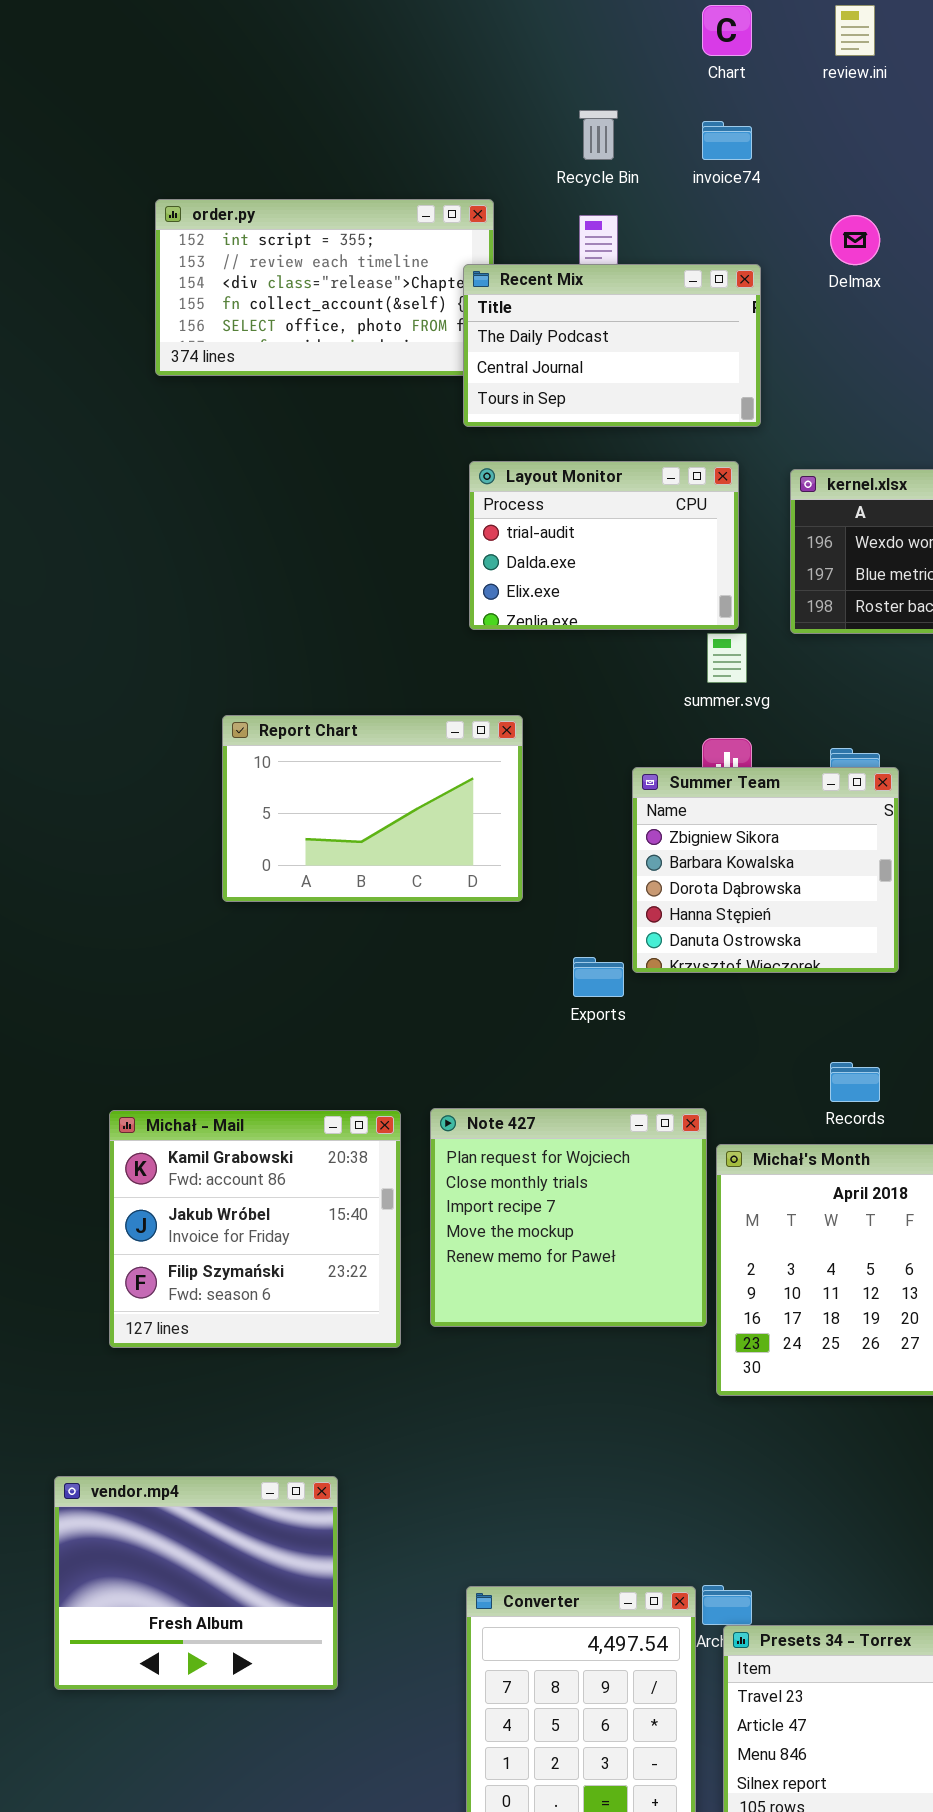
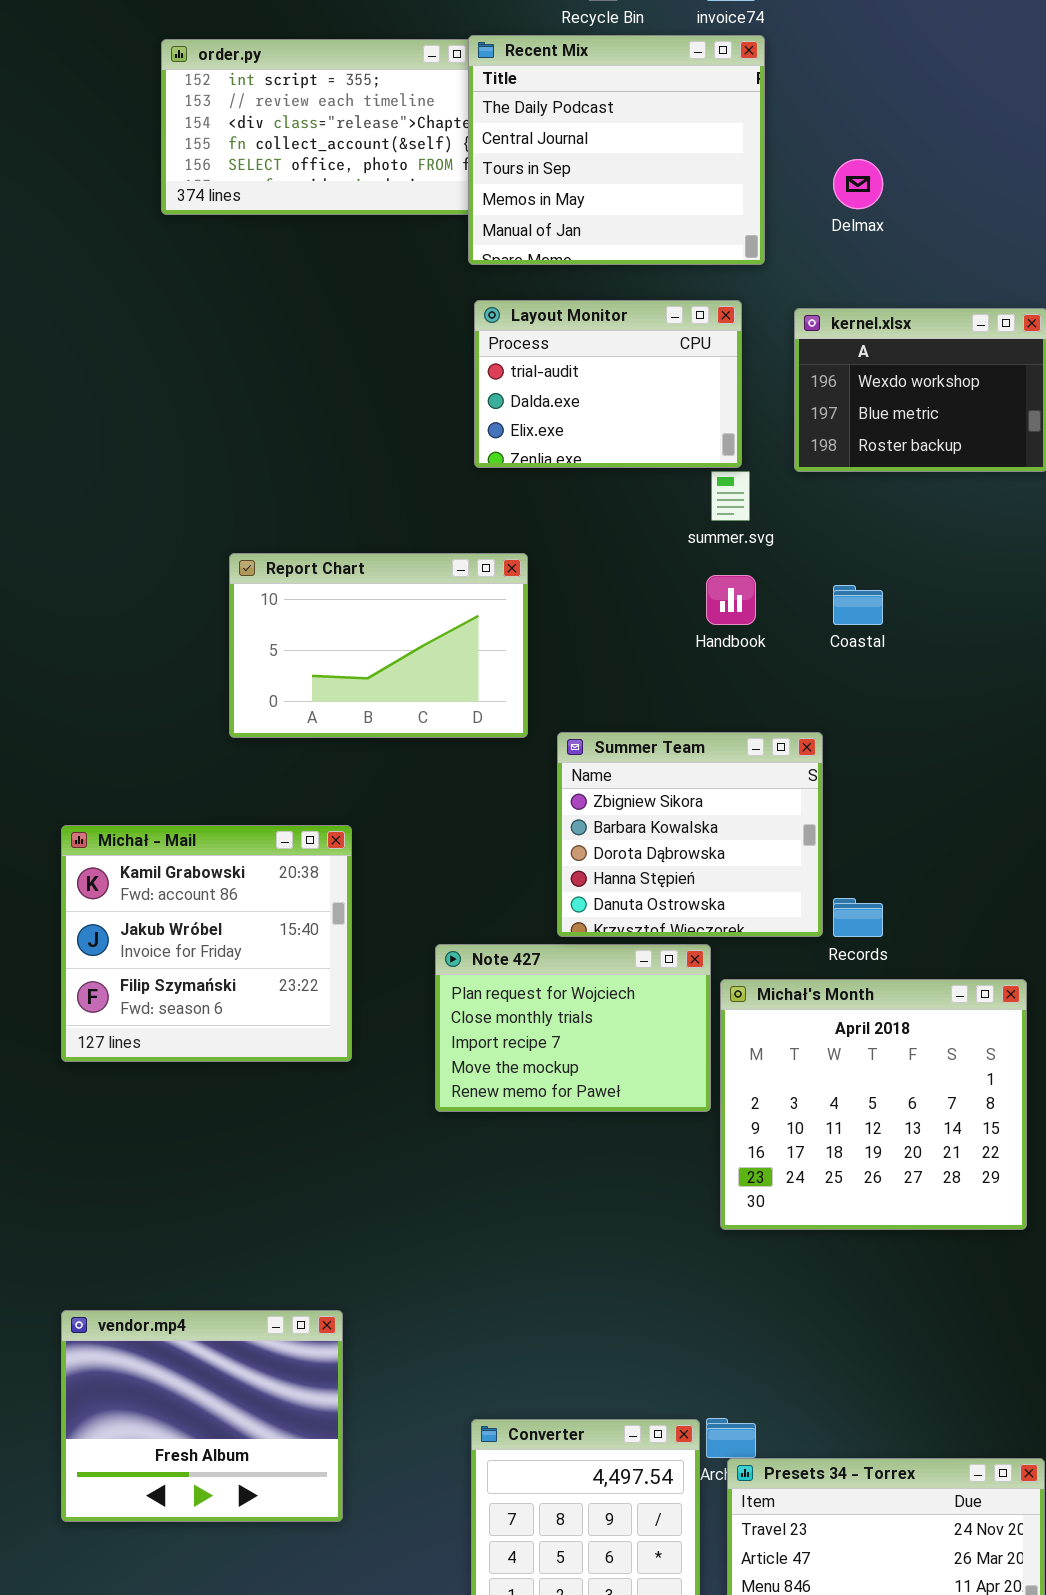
Delmax: [830,215,880,265] -> [833,159,883,209], moved
Recent Mix: [463,264,761,427] -> [468,35,765,265], resized
Summer Team: [632,767,899,973] -> [557,732,823,937], moved
Note 427: [430,1108,707,1327] -> [435,944,711,1112], resized
Michał - Mail: [109,1110,401,1348] -> [61,825,352,1062], moved

